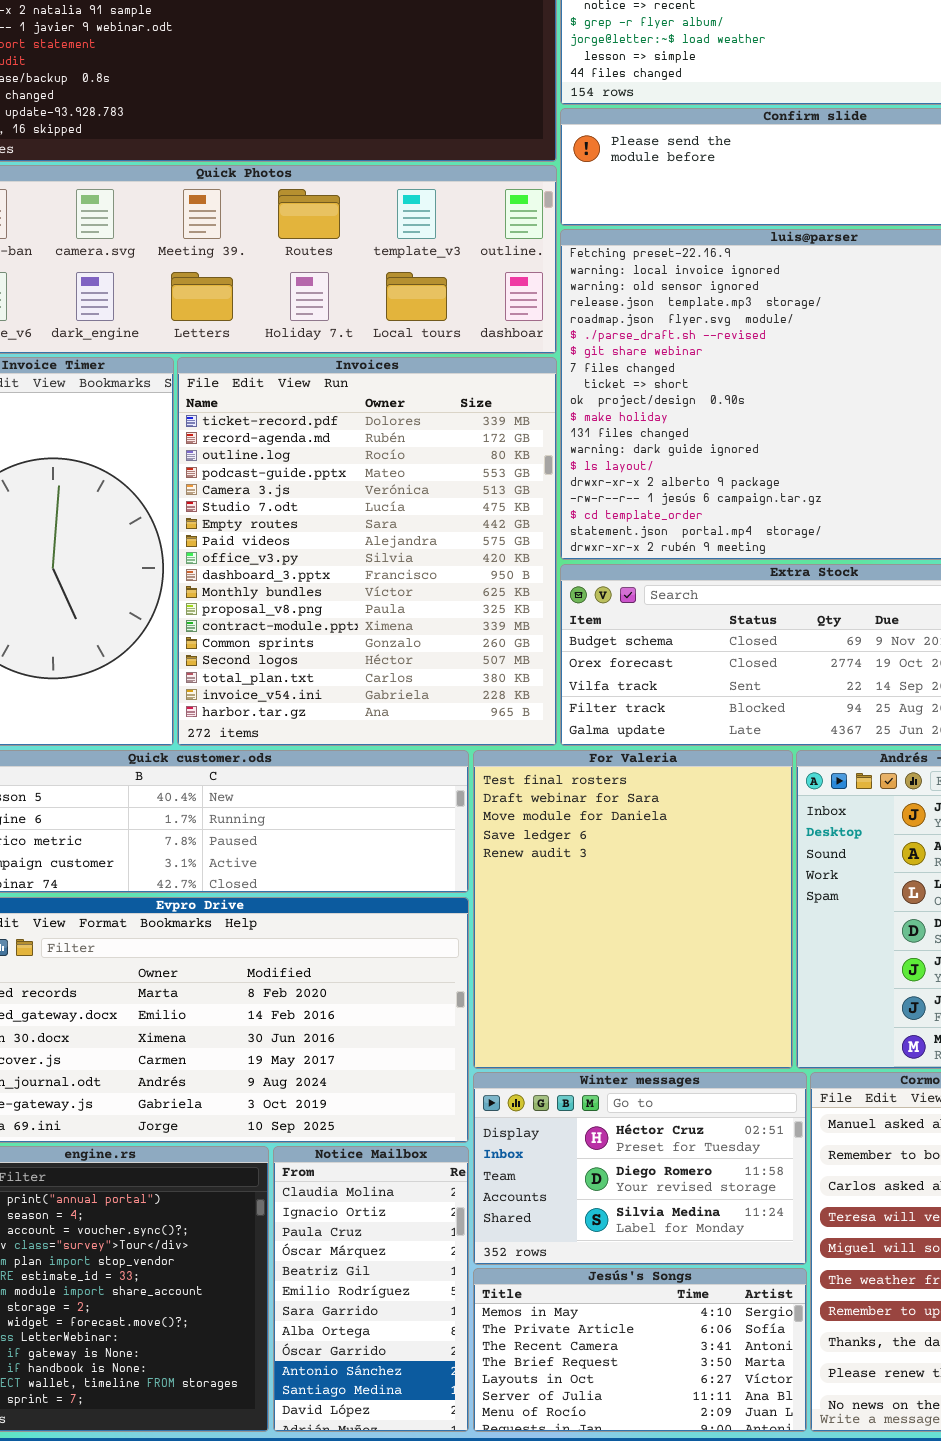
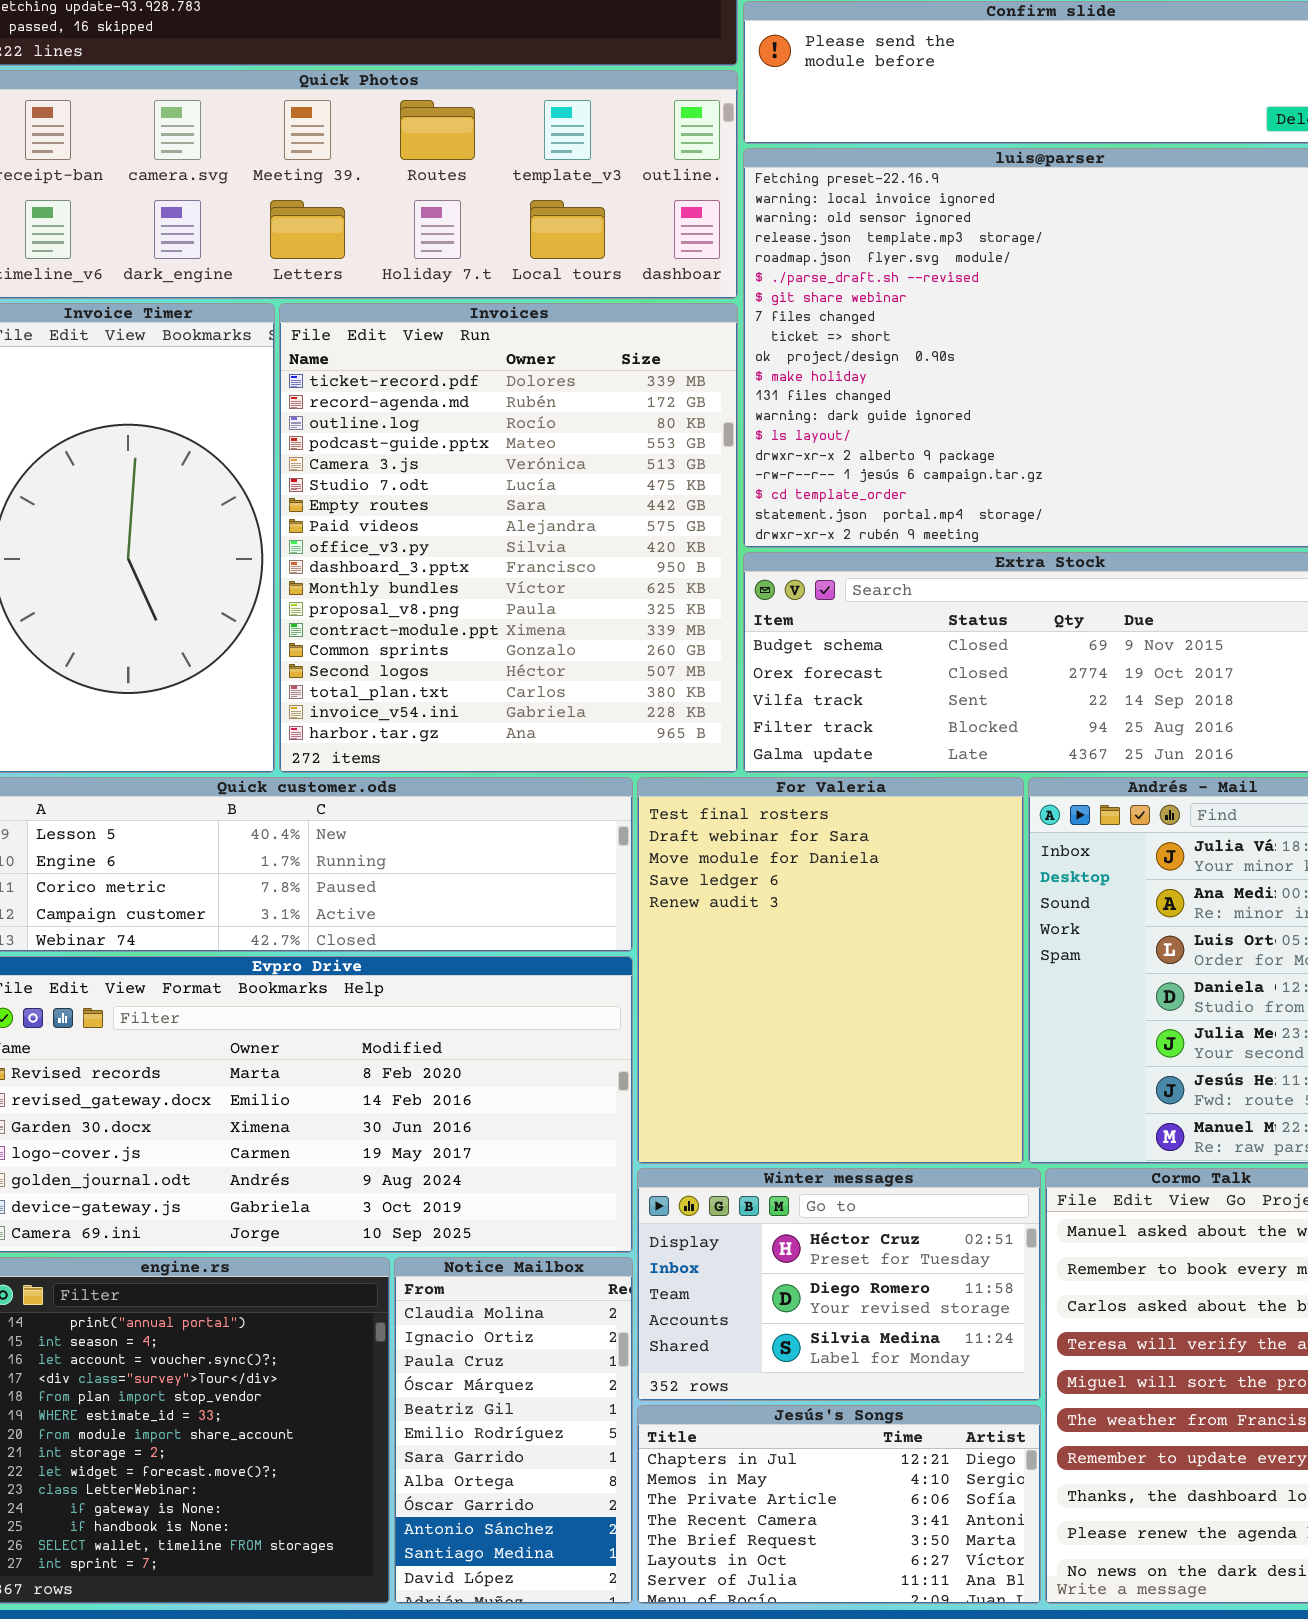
Jesús's Songs: [473,1268,807,1432] -> [637,1405,1041,1604], scrolled up 1 row

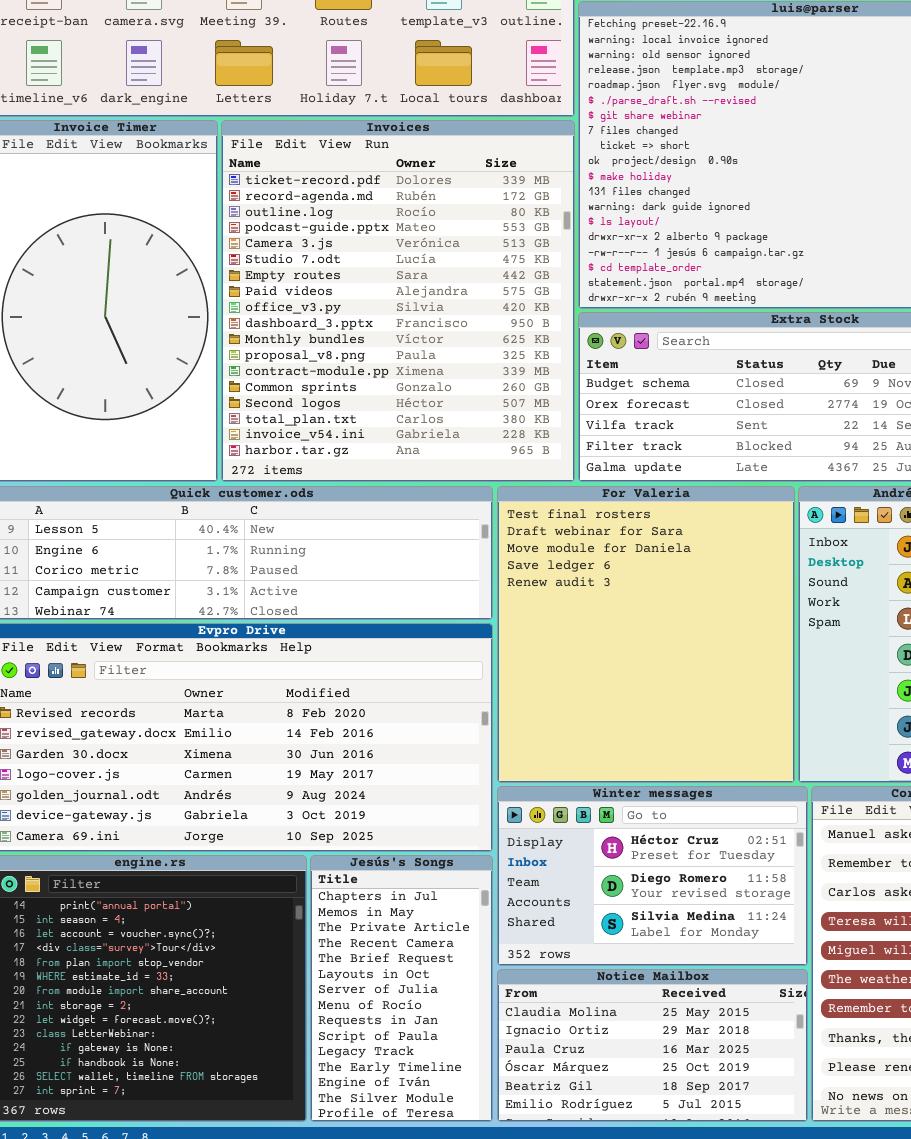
Notice Mailbox: [394,1257,633,1604] -> [497,969,808,1122], moved, resized
Jesús's Songs: [637,1405,1041,1604] -> [310,855,493,1122], moved, resized

